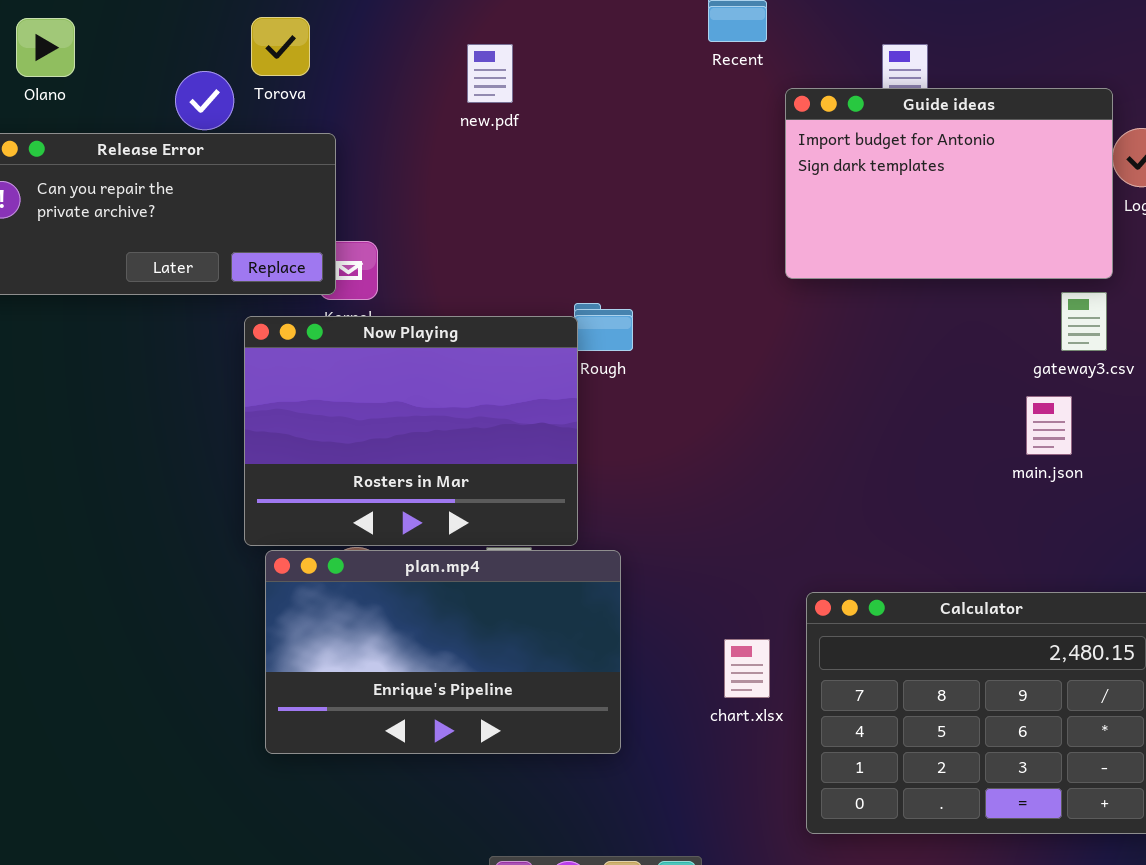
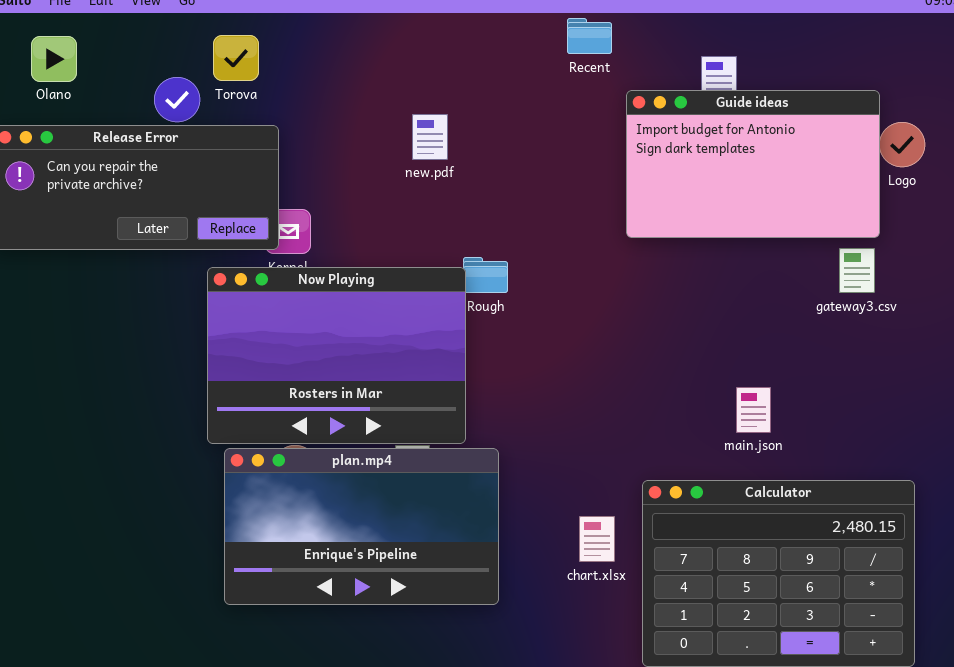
new.pdf: [467,44,513,103] -> [412,114,448,160], moved
main.json: [1026,396,1072,455] -> [736,387,771,433], moved

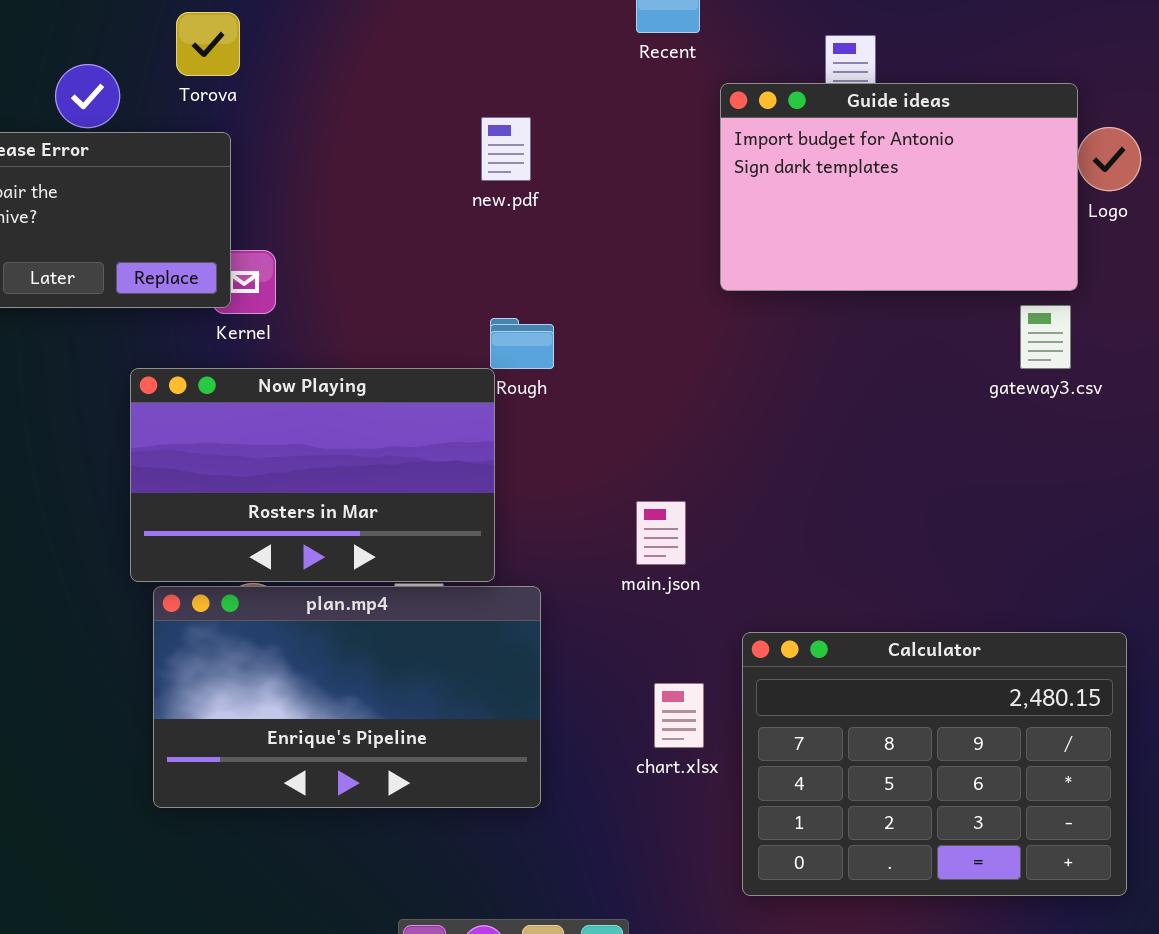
Torova: [213,35,259,81] -> [176,12,240,76], moved
new.pdf: [412,114,448,160] -> [481,117,531,181], moved
Now Playing: [207,267,466,444] -> [130,368,495,582], resized
main.json: [736,387,771,433] -> [636,501,686,565], moved

